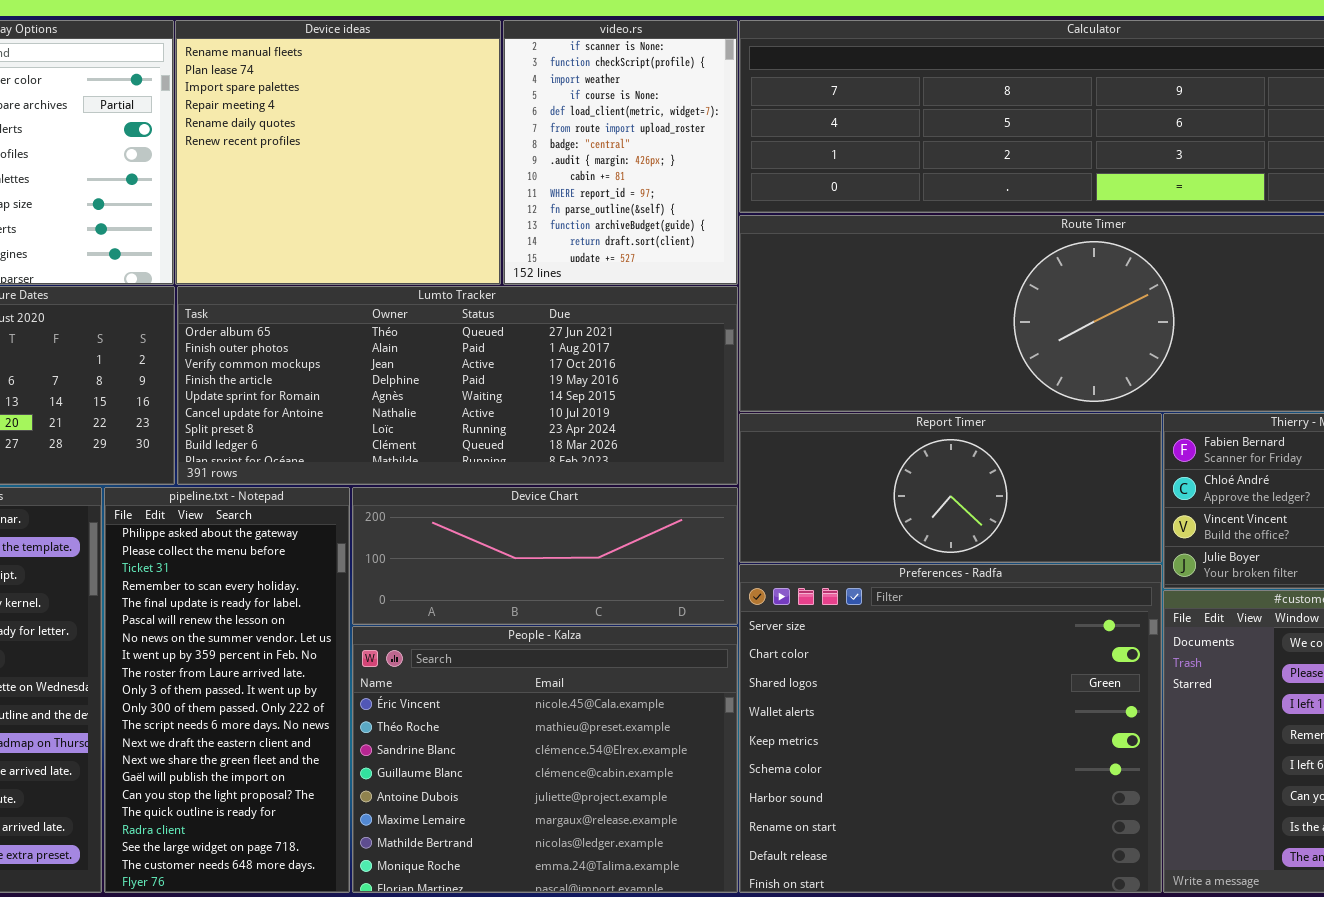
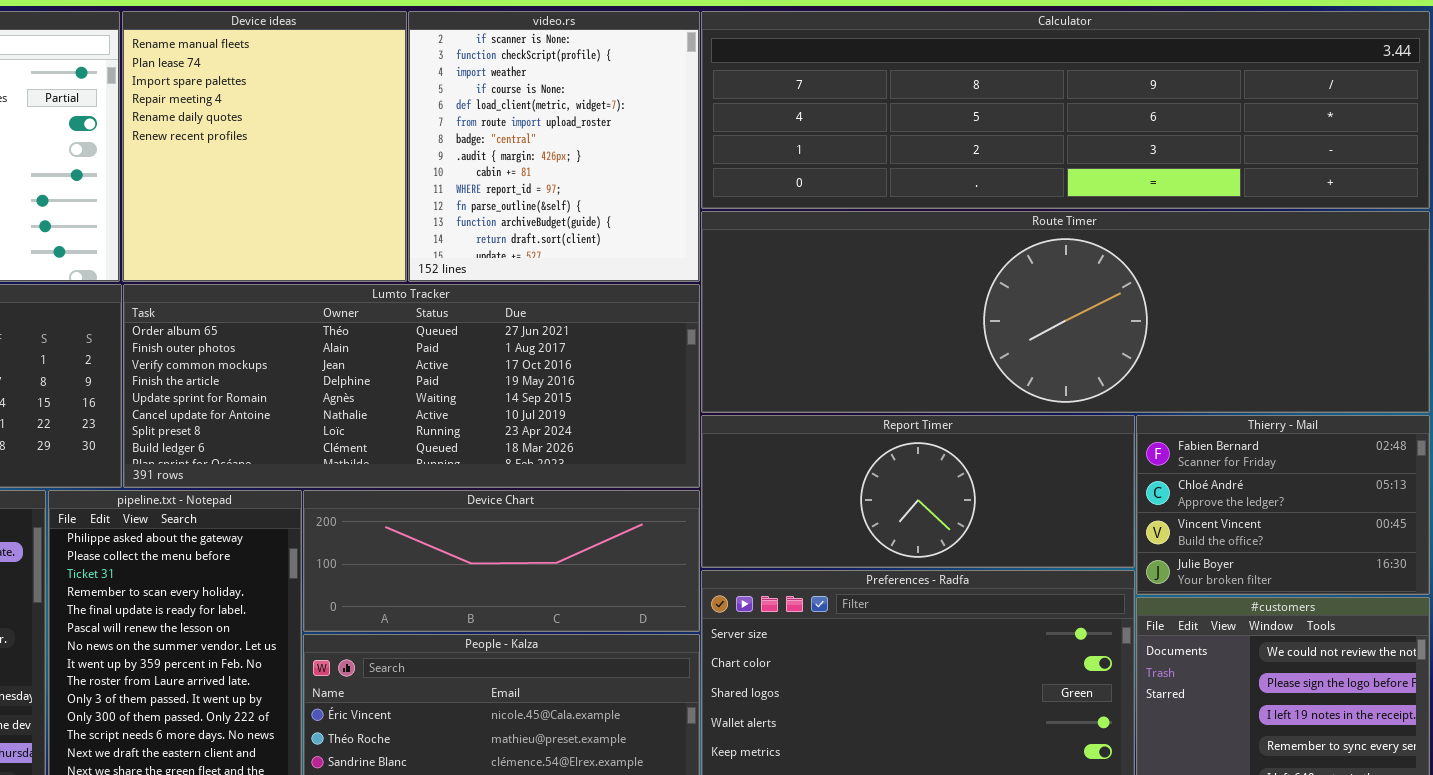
Device ideas: [175,20,501,285] -> [122,11,407,282], resized
video.rs: [503,20,738,285] -> [408,11,700,282], resized

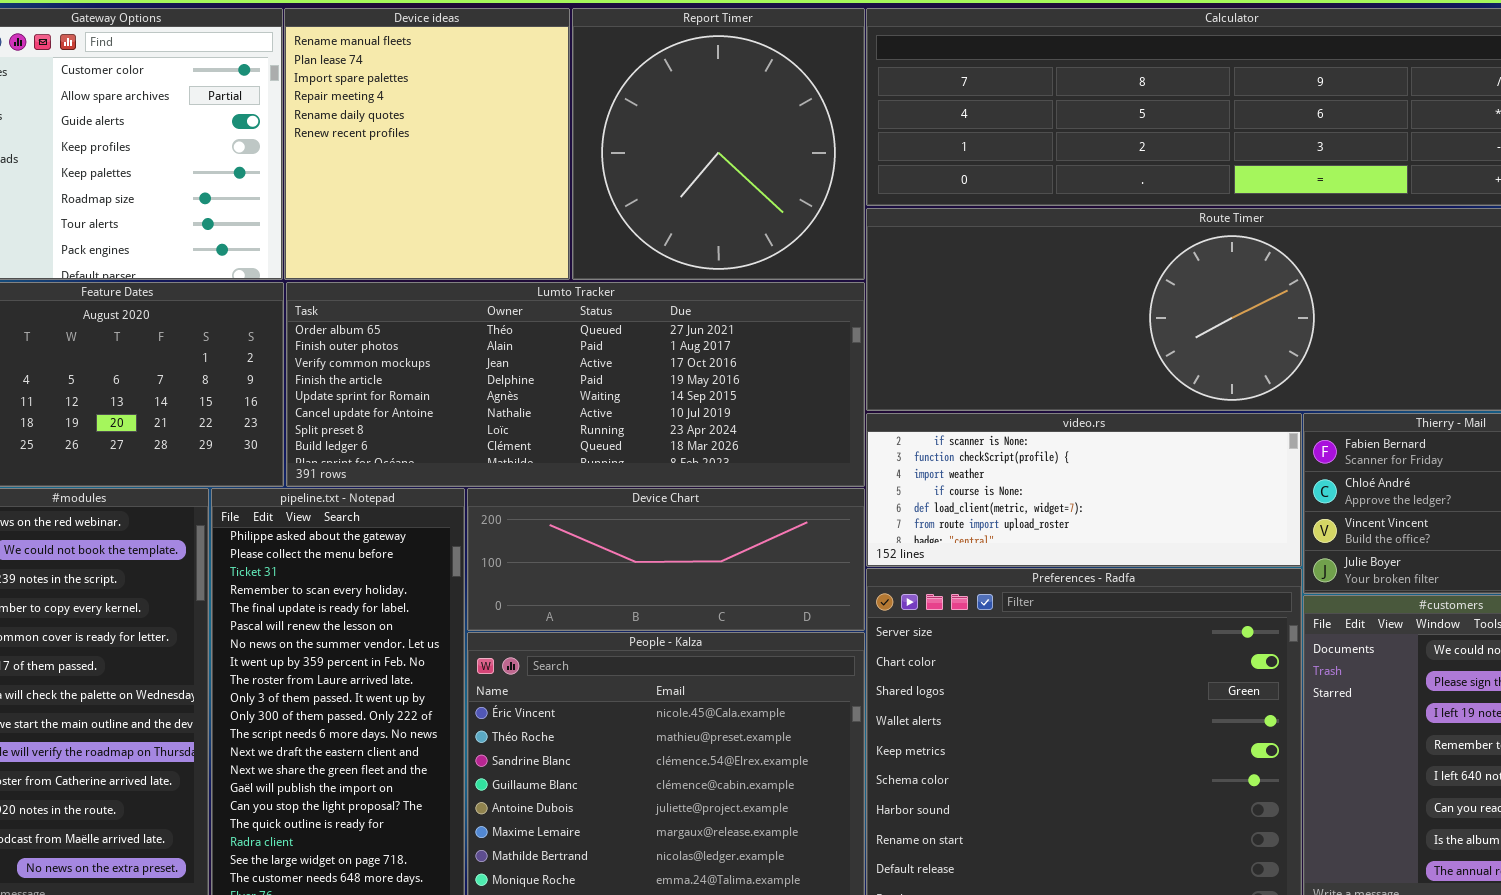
video.rs: [408,11,700,282] -> [866,413,1302,567], moved, resized
Report Timer: [701,415,1135,568] -> [572,8,865,280], moved, resized

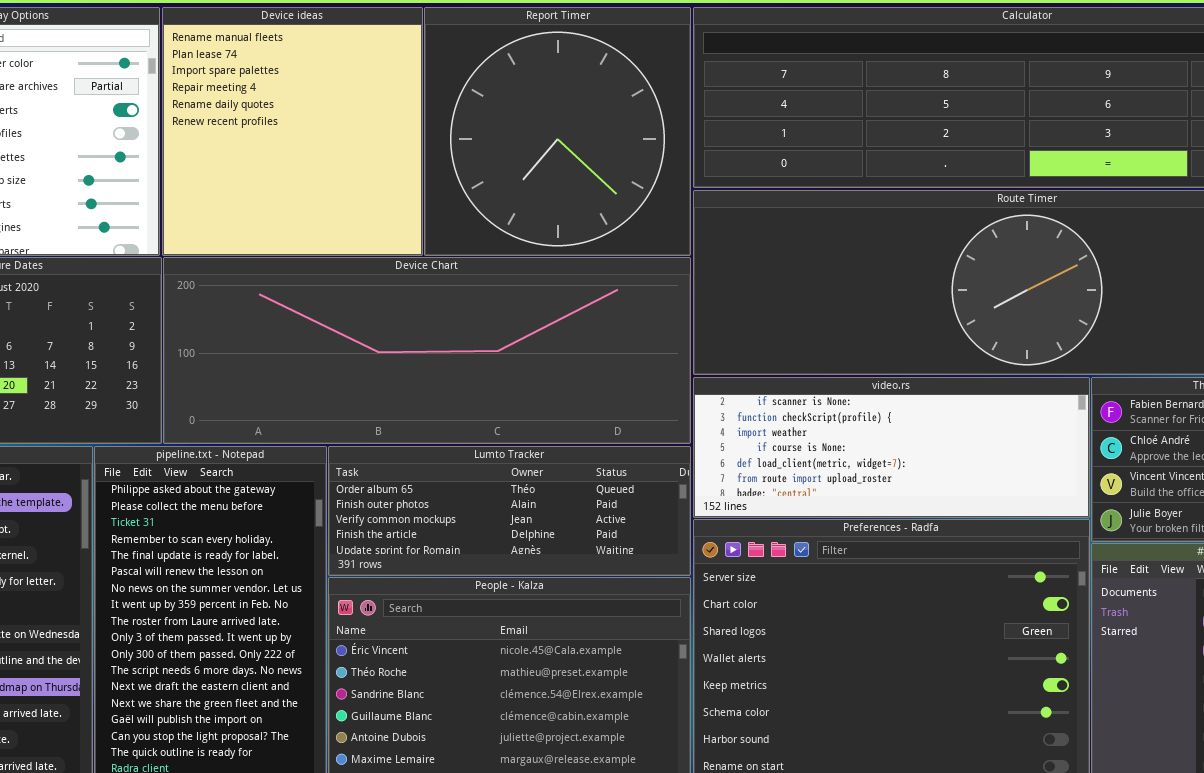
Lumto Tracker: [286,282,865,487] -> [328,446,691,576], moved, resized
Device Chart: [467,488,865,631] -> [163,257,691,444], moved, resized

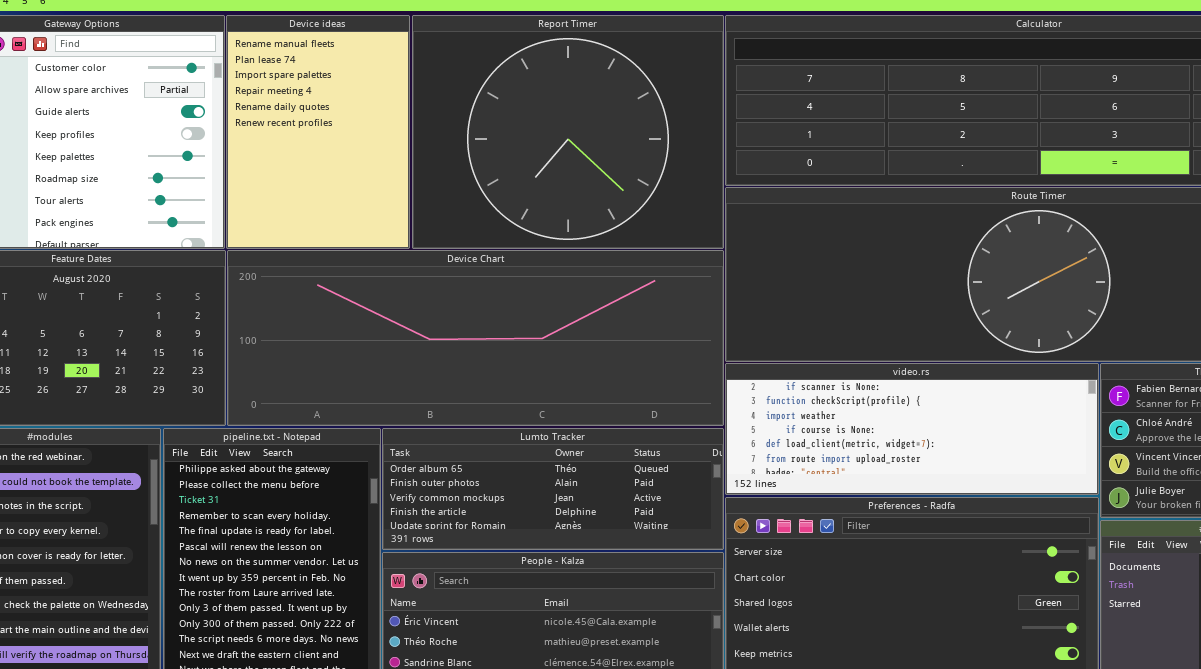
Device ideas: [162,7,423,256] -> [226,15,410,249], resized
Report Timer: [424,7,691,256] -> [412,15,724,249], resized

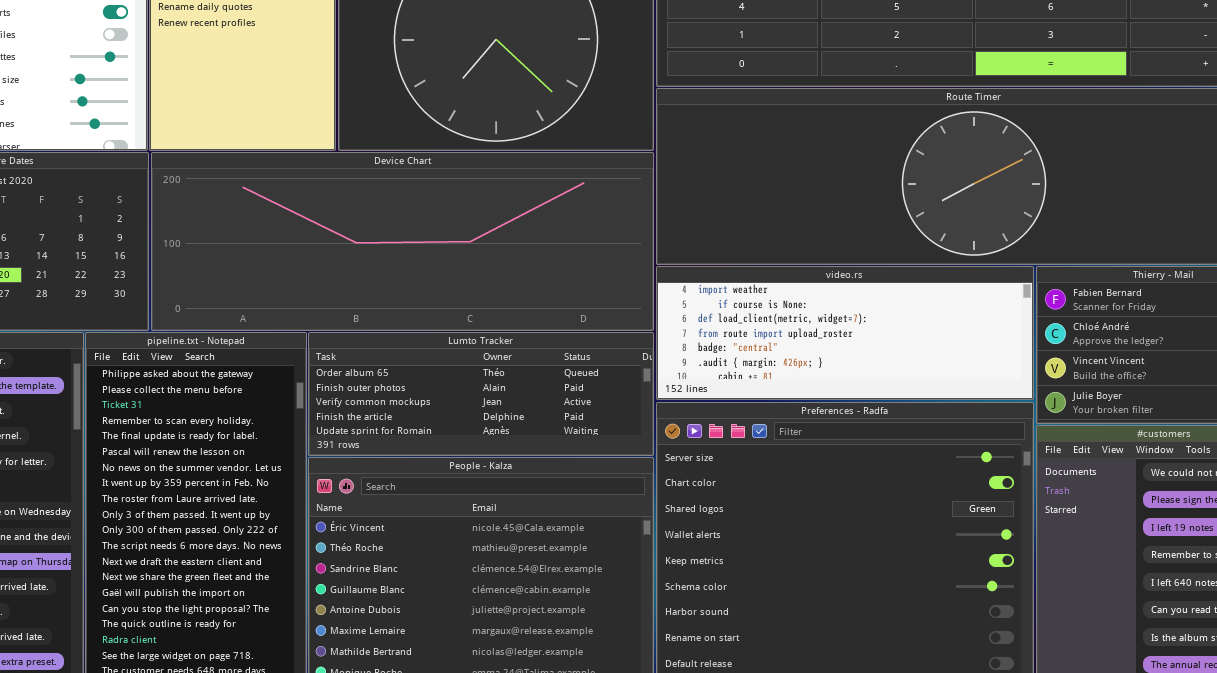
video.rs: [725,363,1099,495] -> [656,266,1034,400], scrolled down 2 rows

